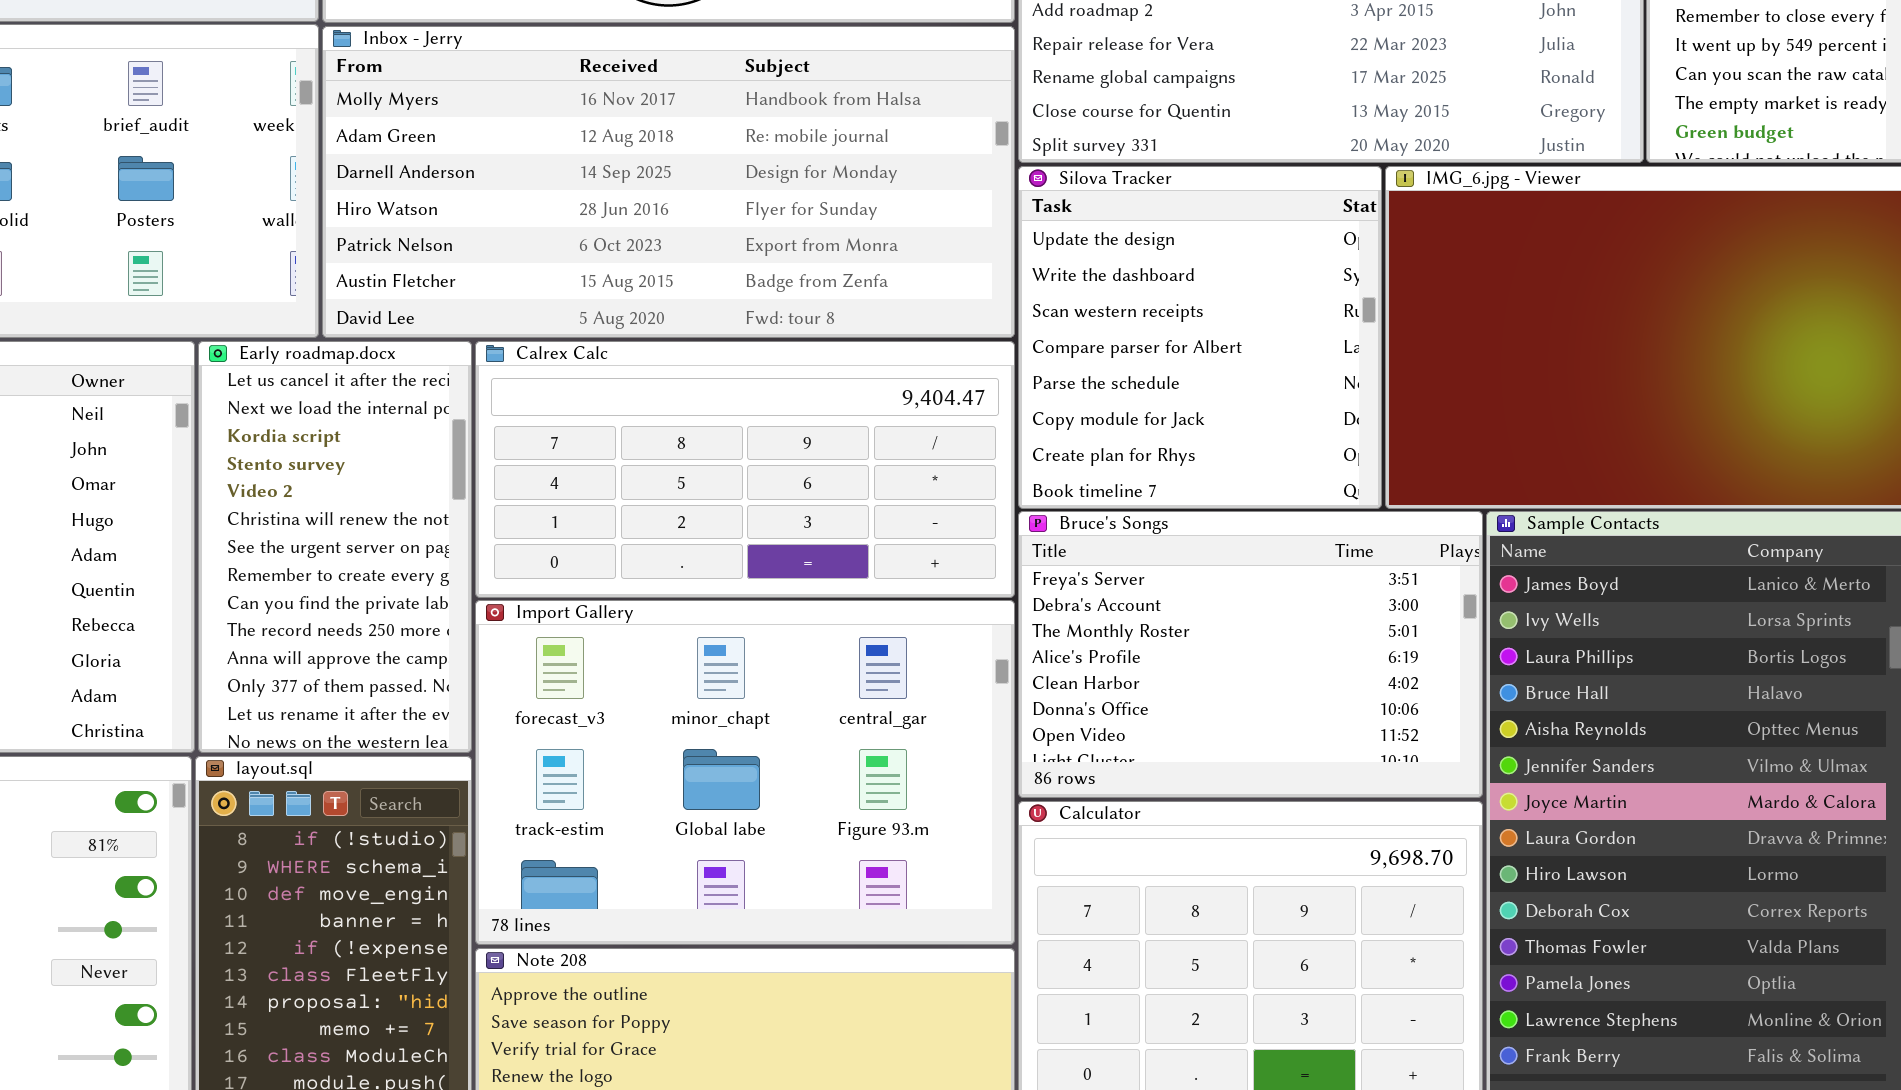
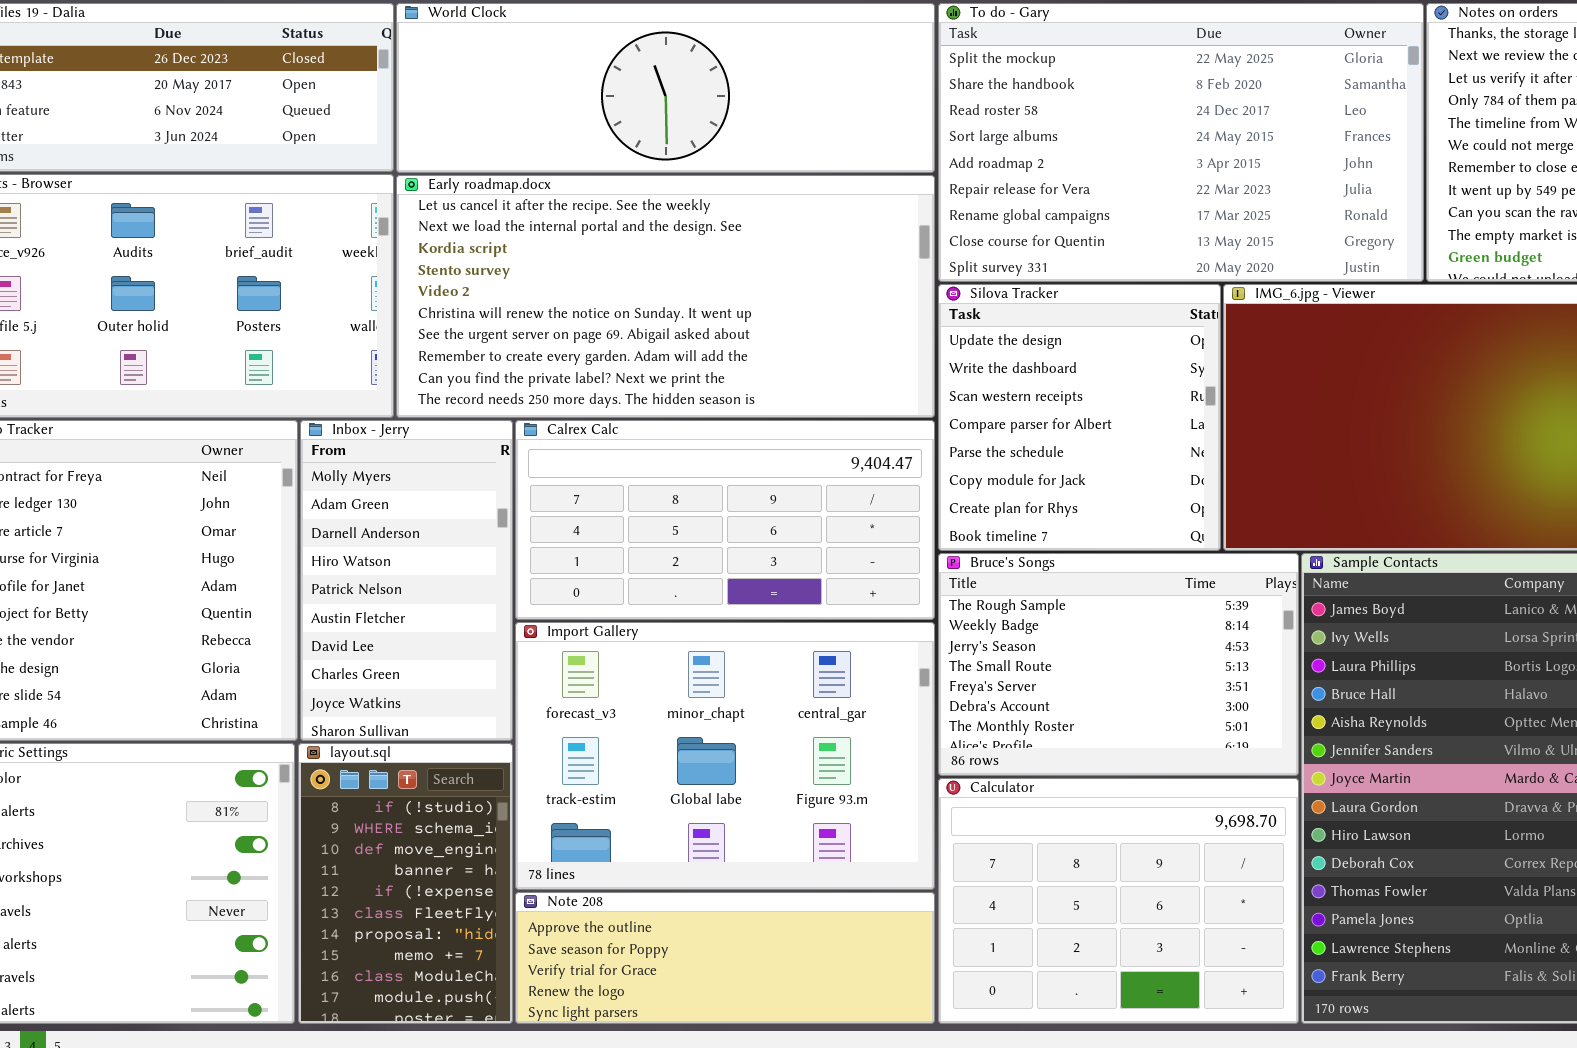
Inbox - Jerry: [322,26,1015,338] -> [300,420,513,741], moved, resized
Early roadmap.docx: [198,341,472,753] -> [396,175,935,418], moved, resized
Bruce's Songs: [1018,511,1483,798] -> [938,553,1299,776], scrolled up 4 rows

